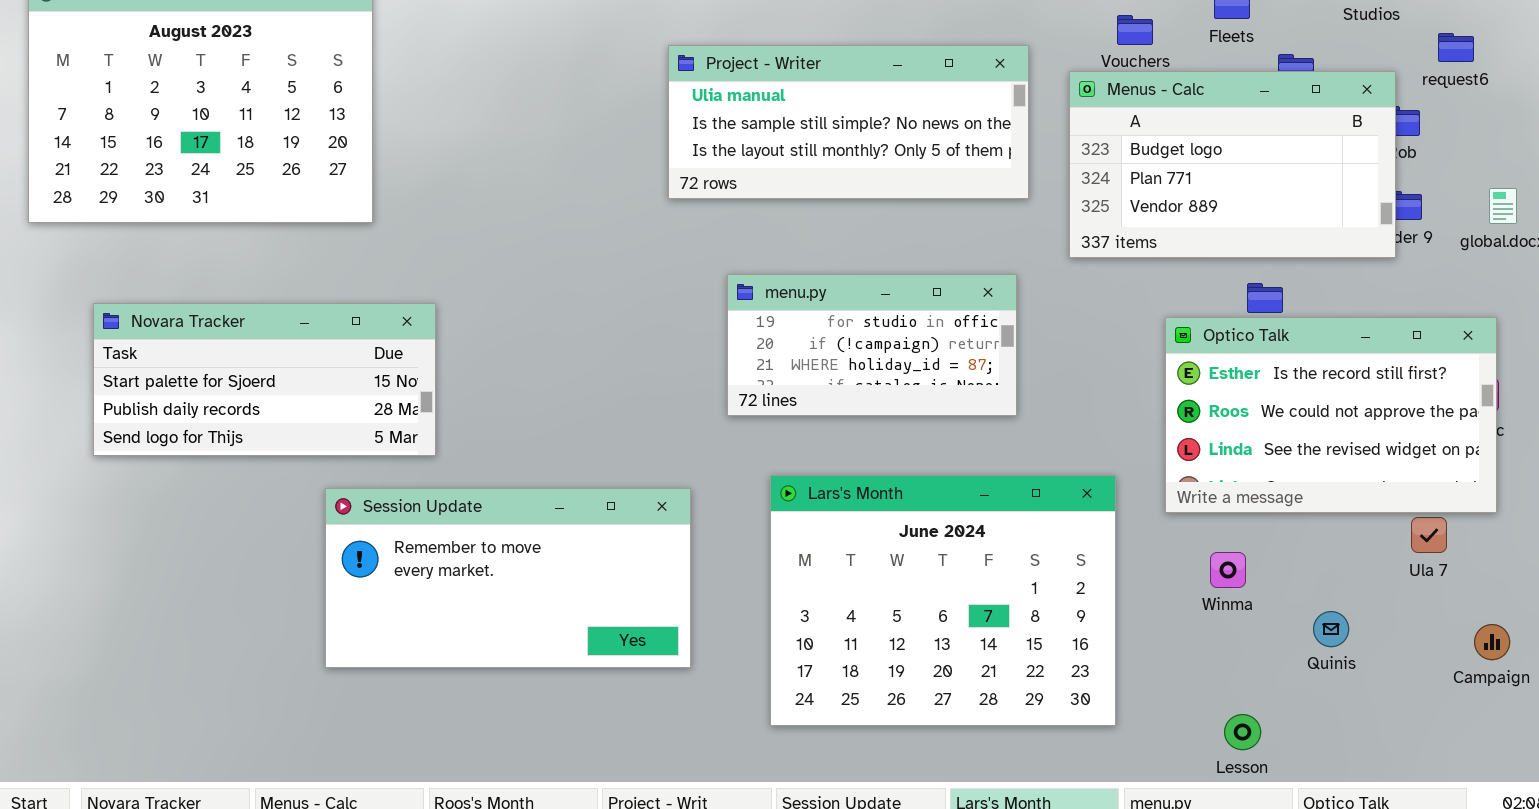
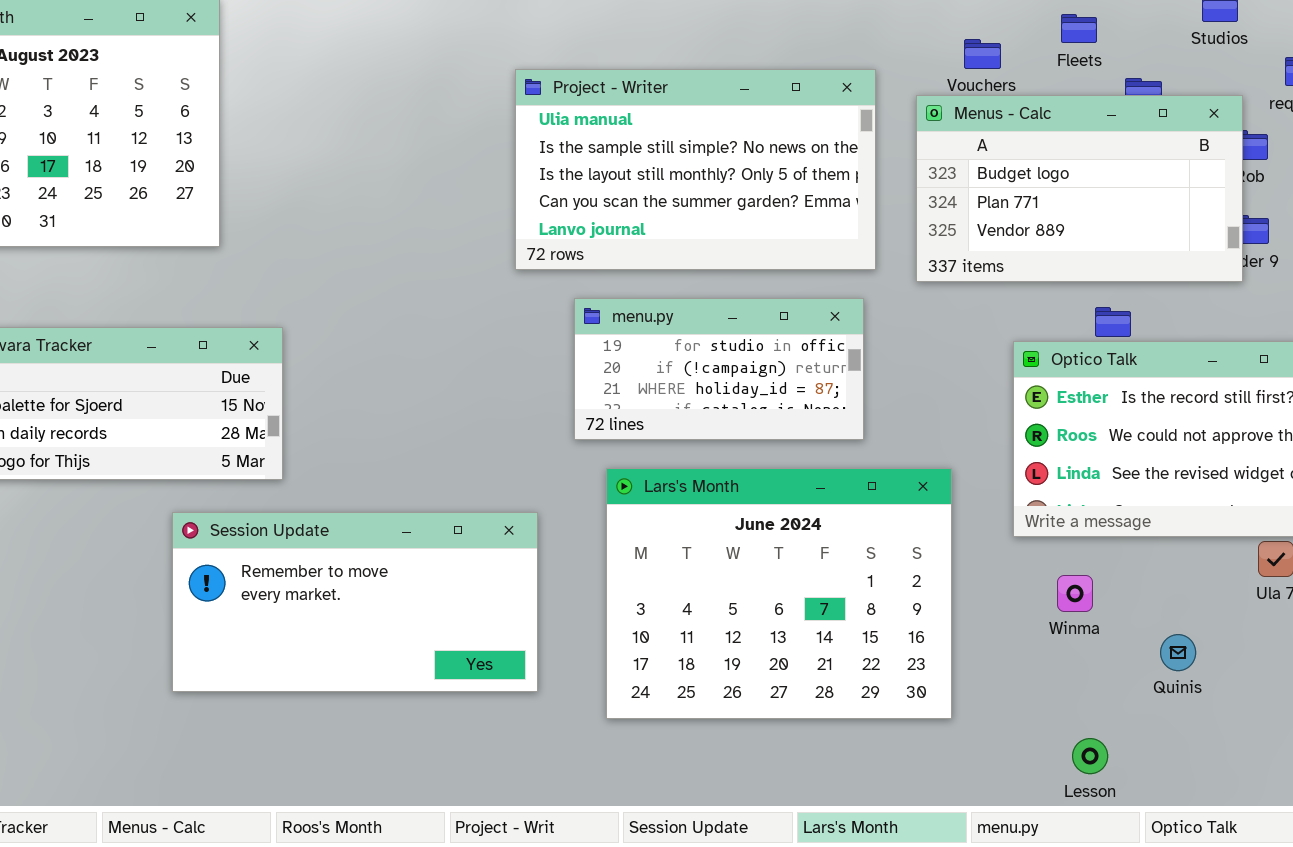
Project - Writer: [668,45,1029,199] -> [515,69,876,270], resized
Lars's Month: [770,475,1116,726] -> [606,468,952,719], moved

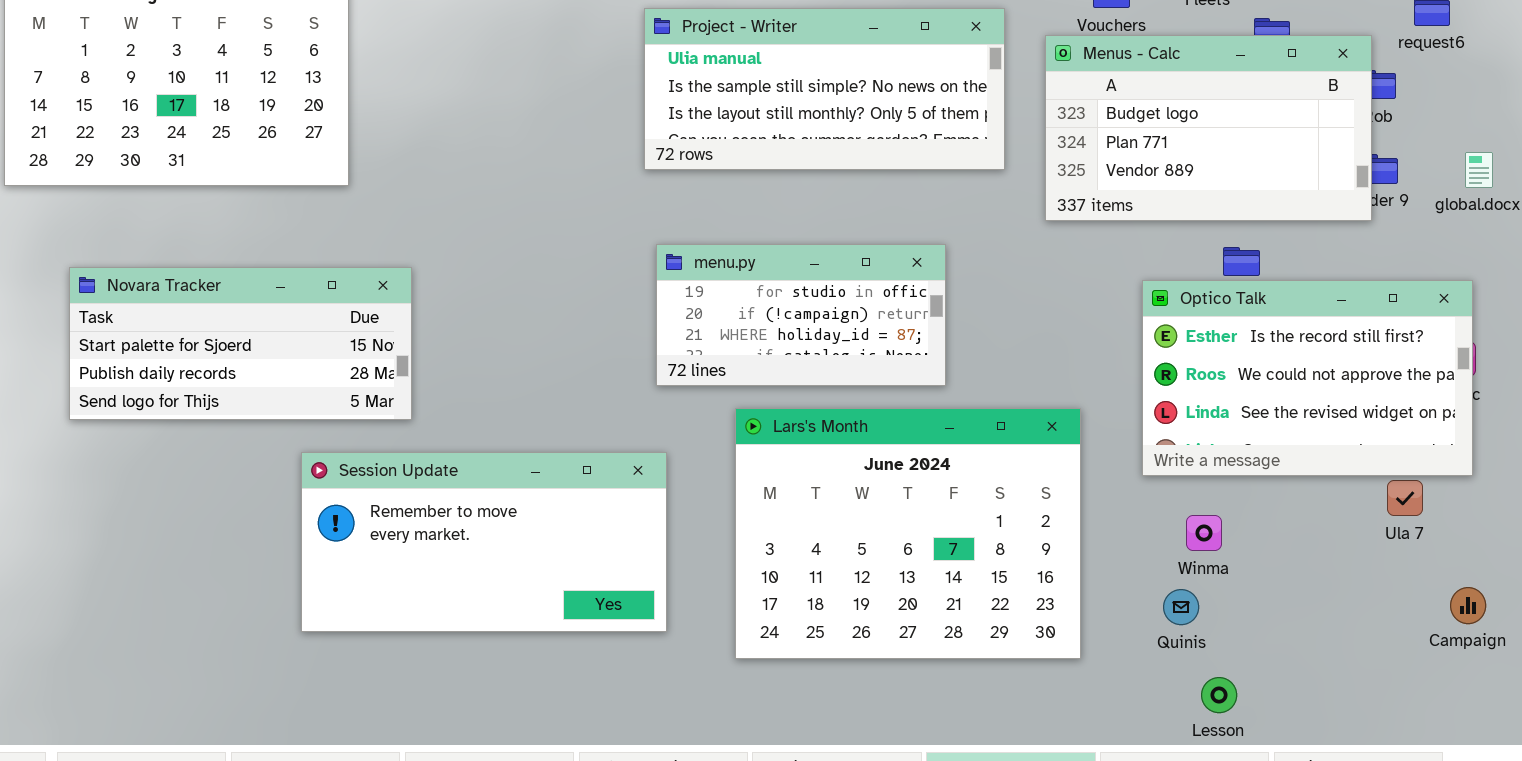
Project - Writer: [515,69,876,270] -> [644,8,1005,170], resized
menu.py: [574,298,864,440] -> [656,244,946,386], moved
Quinis: [1160,634,1196,671] -> [1163,589,1199,625], moved

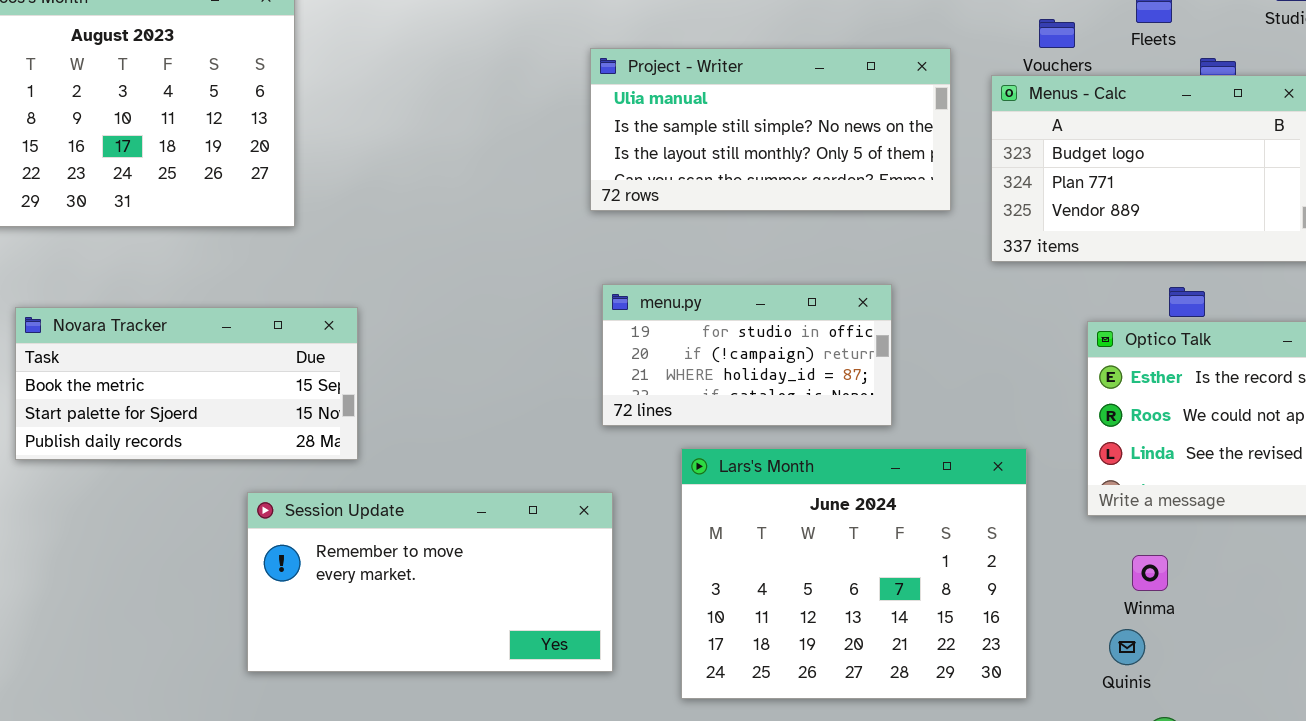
Novara Tracker: [69,267,412,420] -> [15,307,358,460], scrolled up 1 row

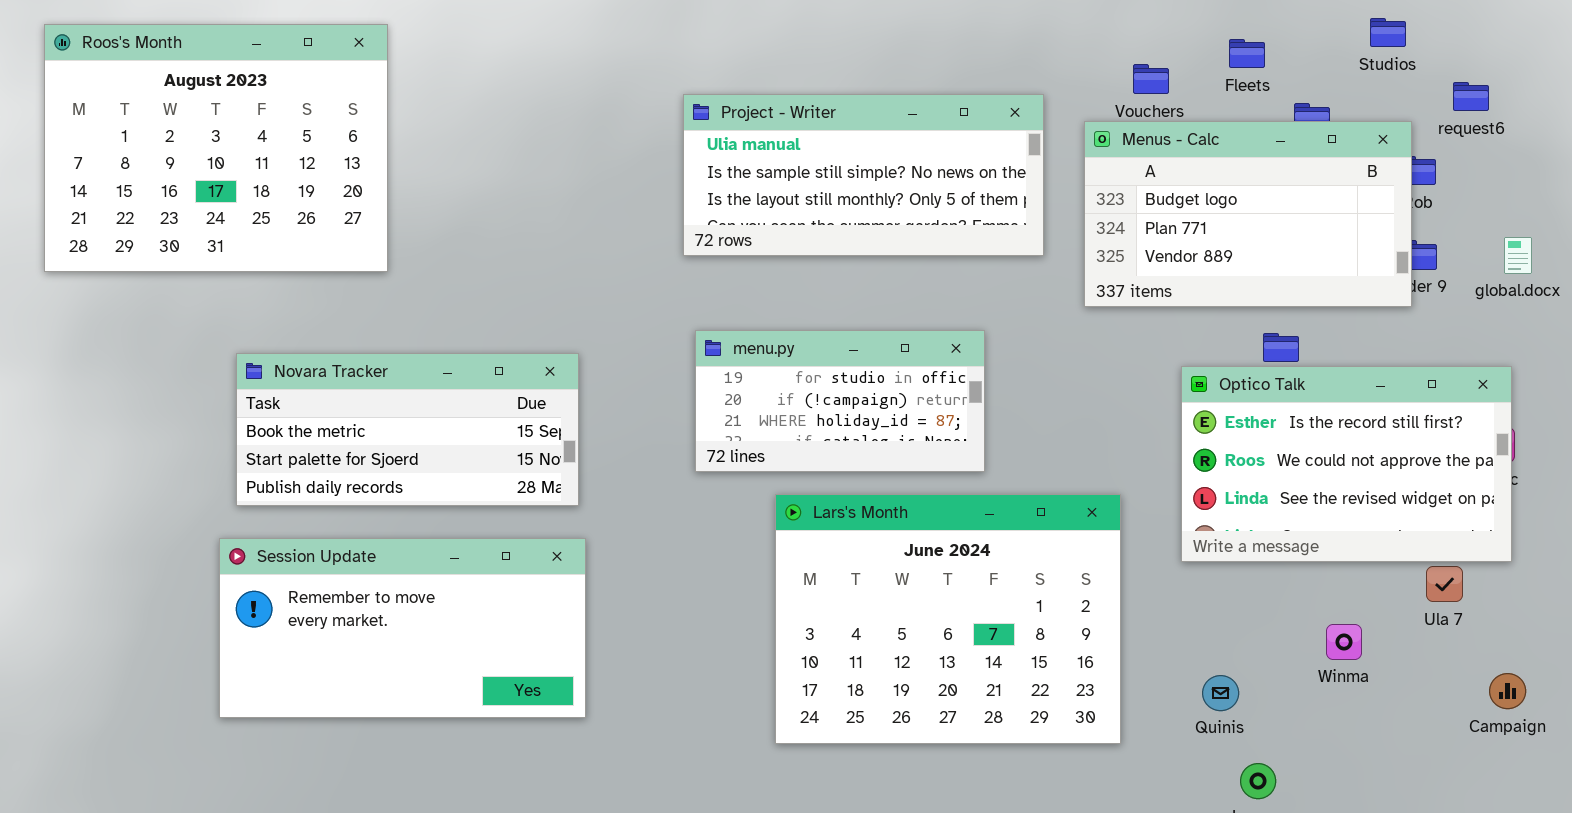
Novara Tracker: [15,307,358,460] -> [236,353,579,506], moved
Session Update: [247,492,613,672] -> [219,538,586,718], moved
Winma: [1132,555,1168,591] -> [1326,624,1362,660], moved

